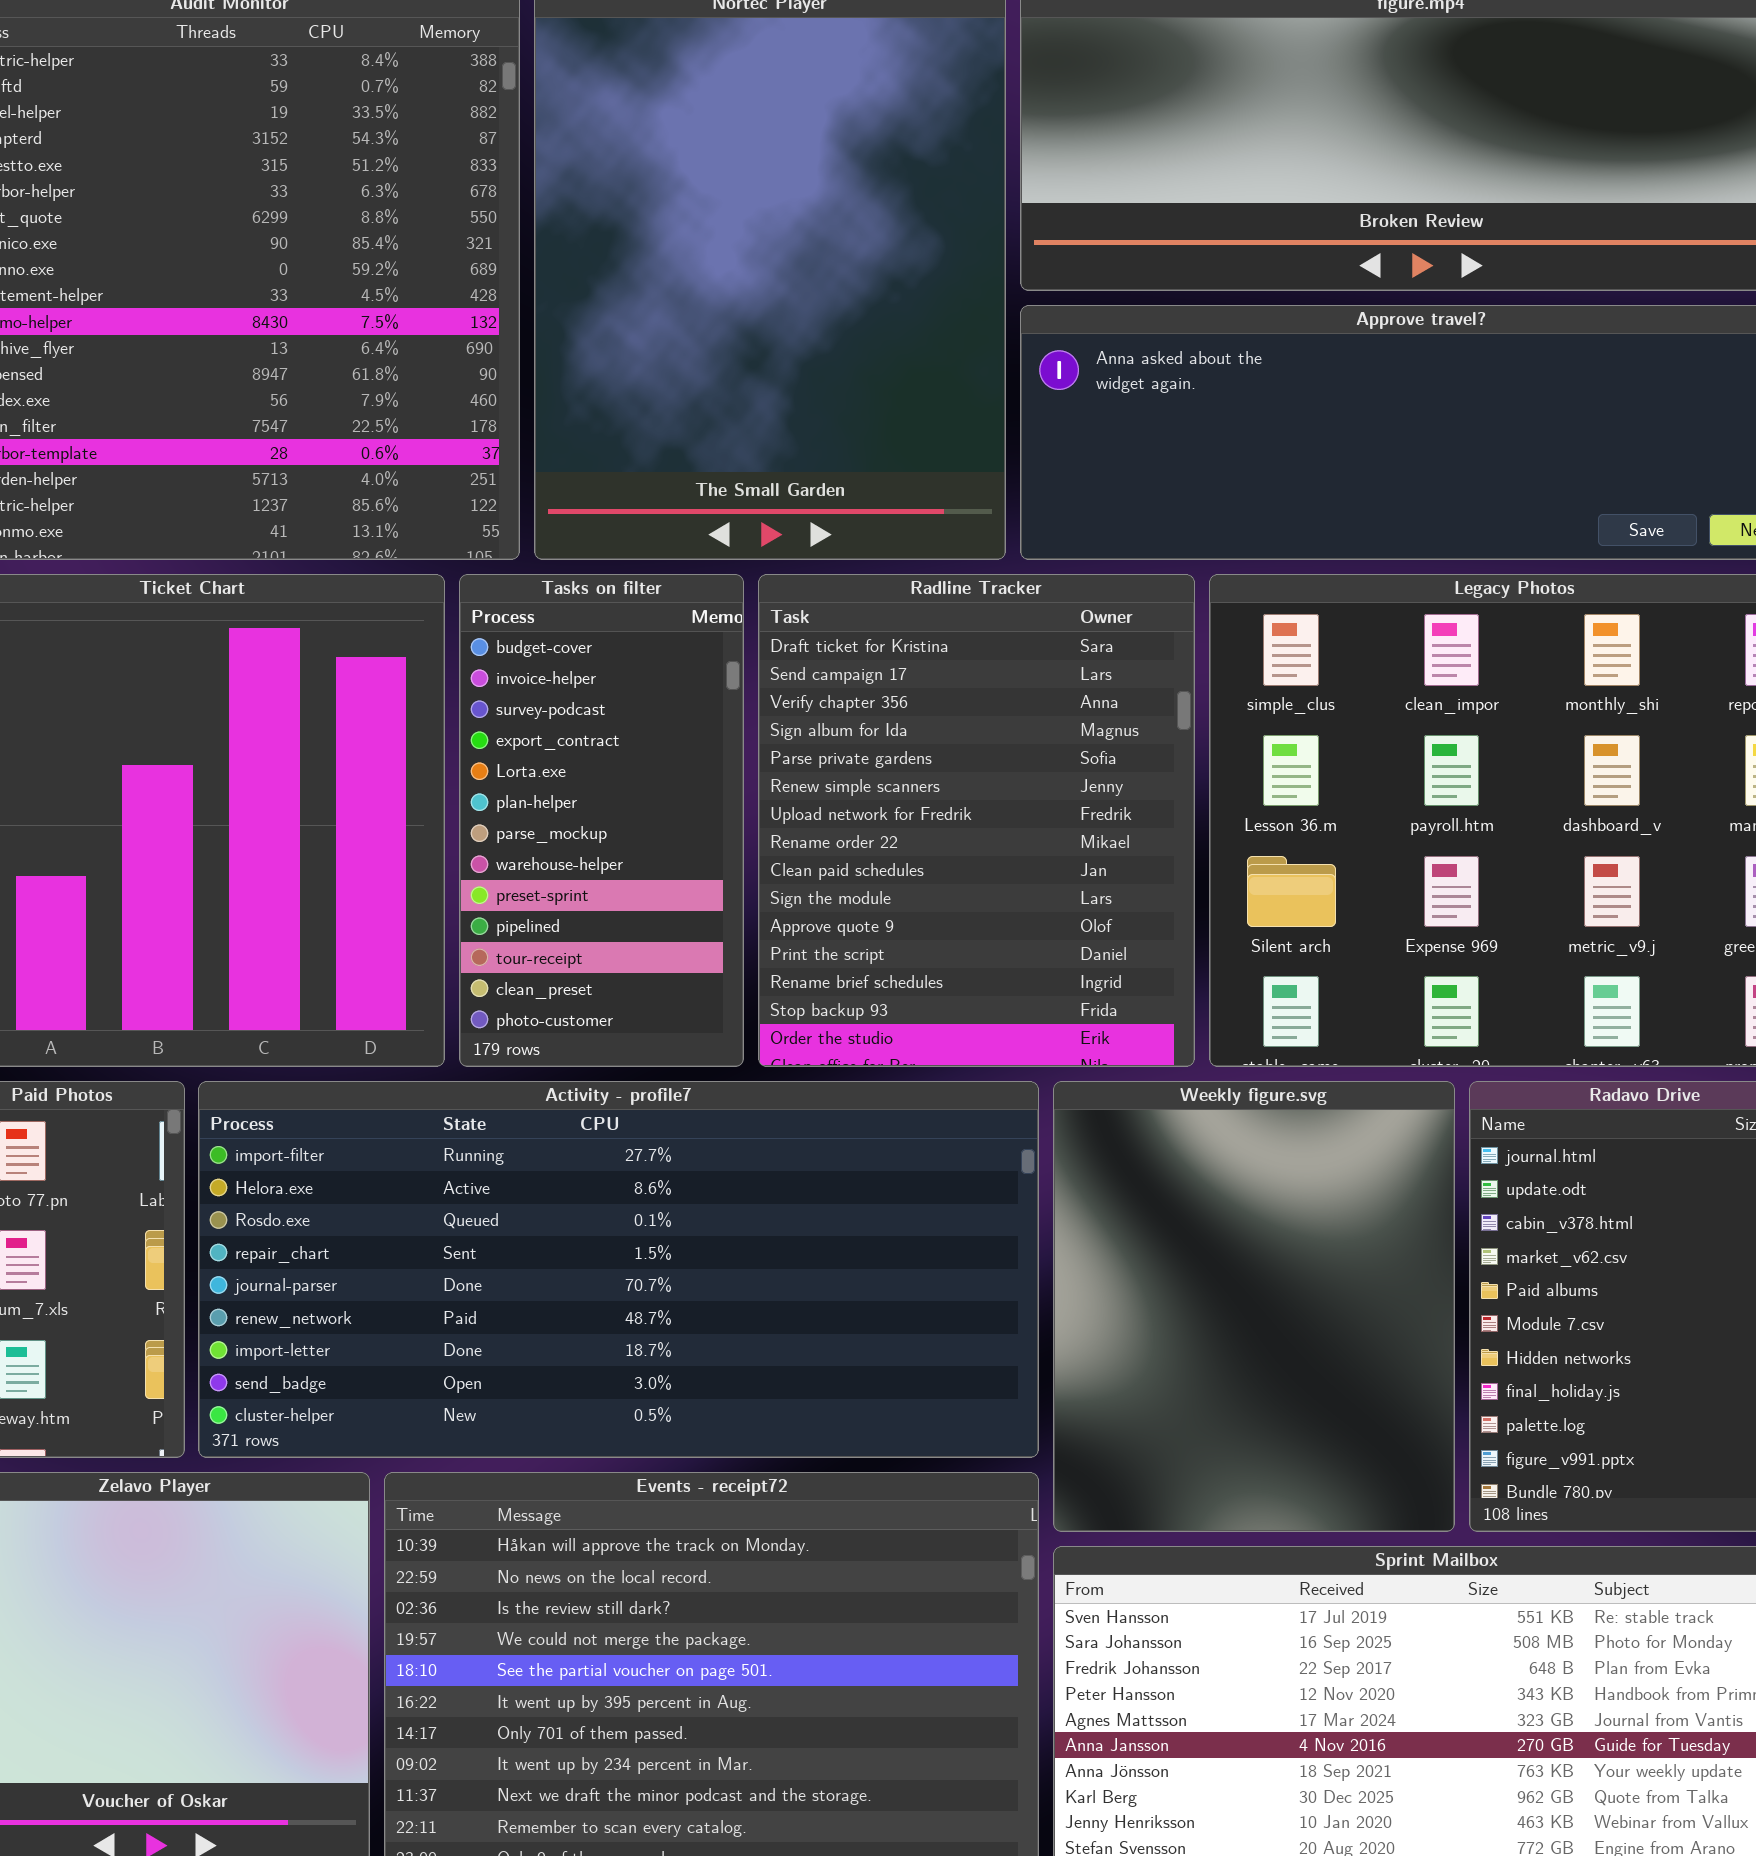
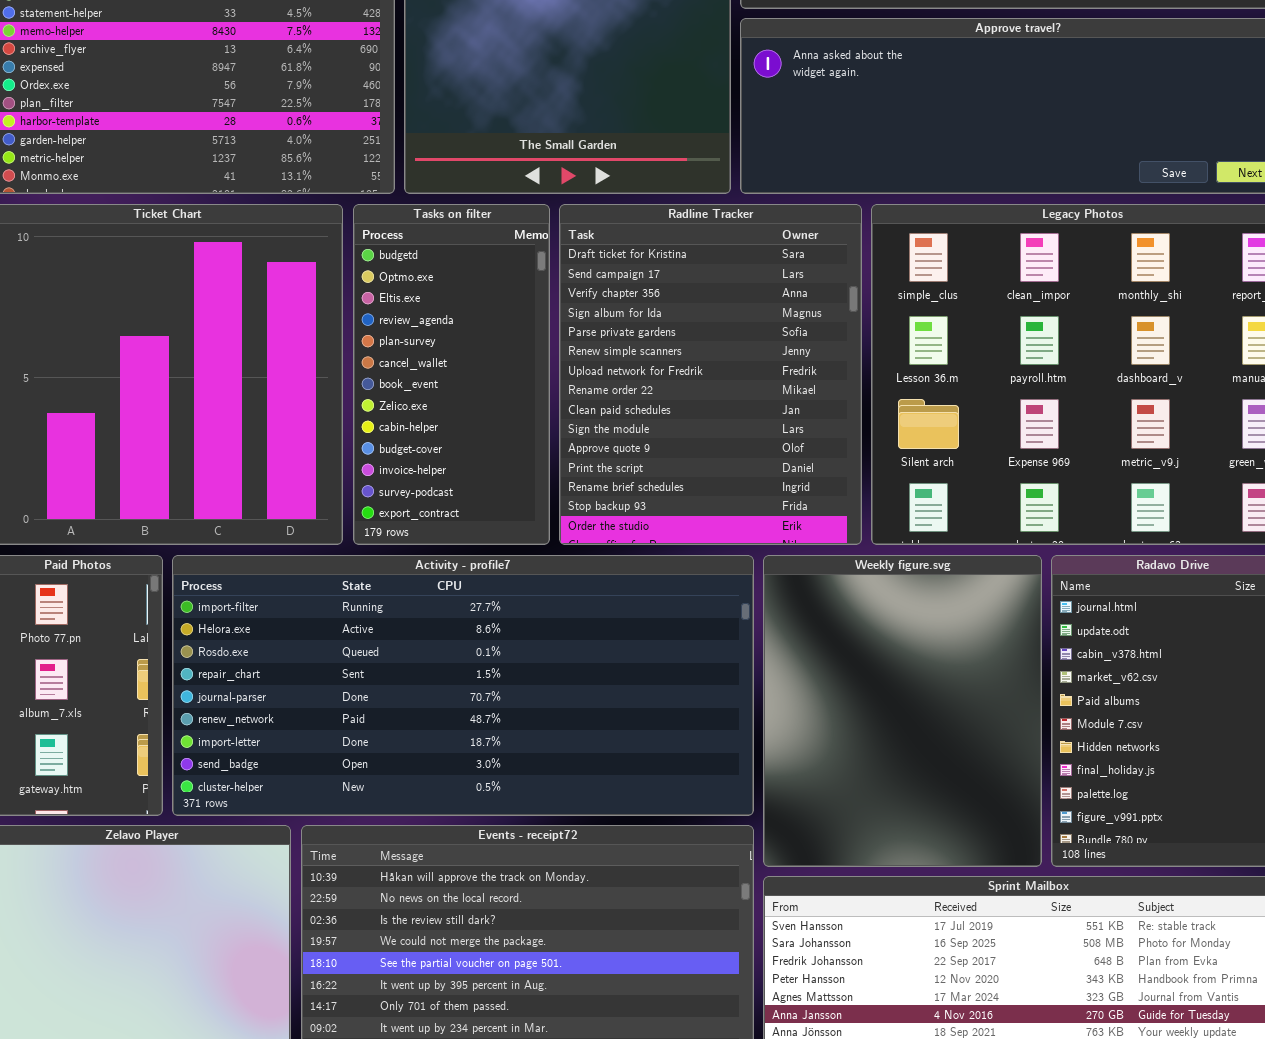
Tasks on filter: [459,574,744,1067] -> [353,204,550,545], scrolled up 9 rows

